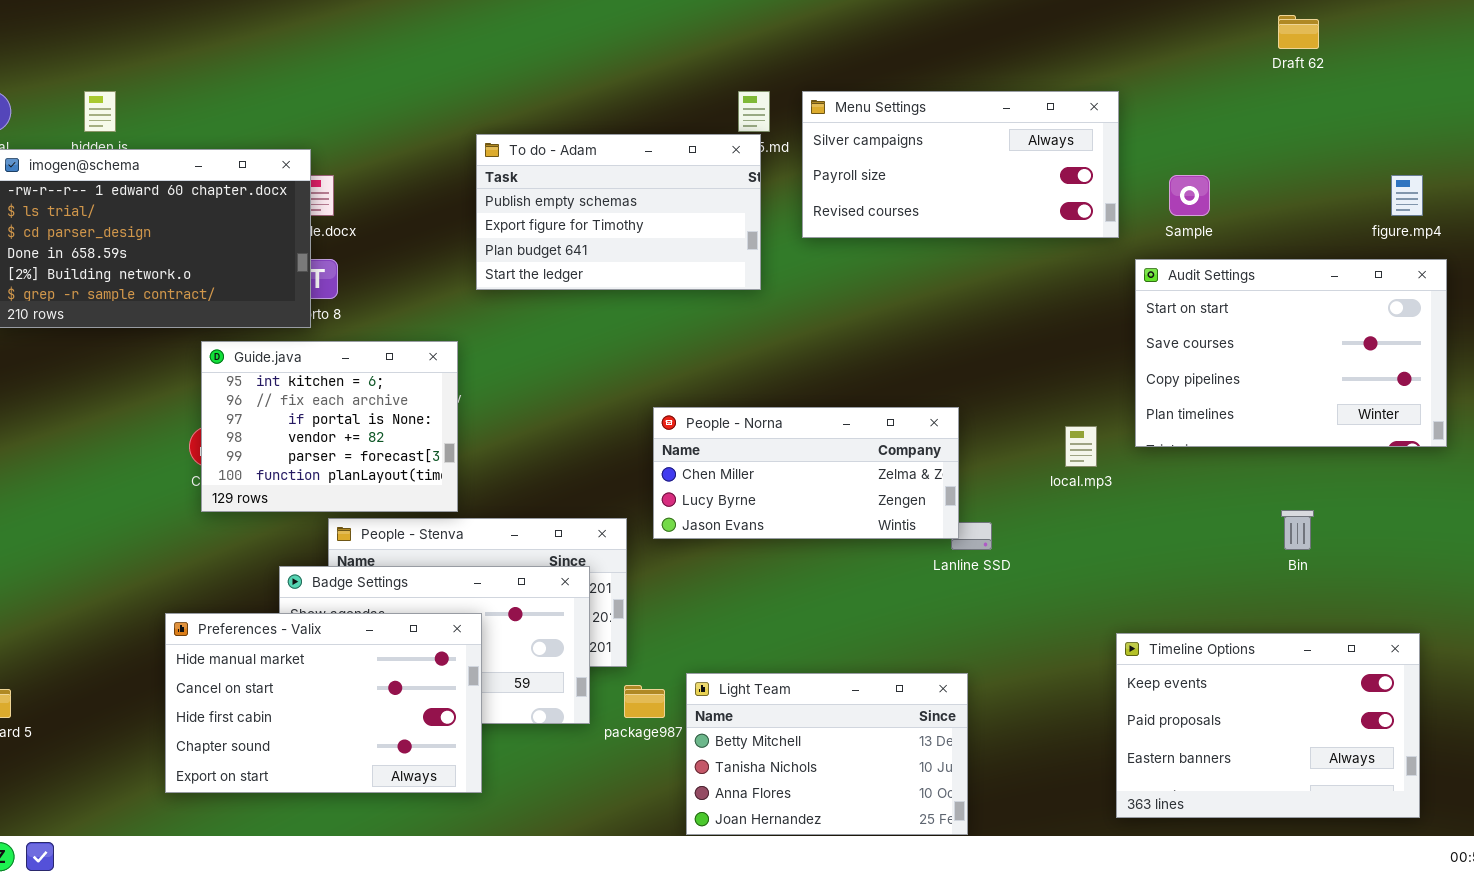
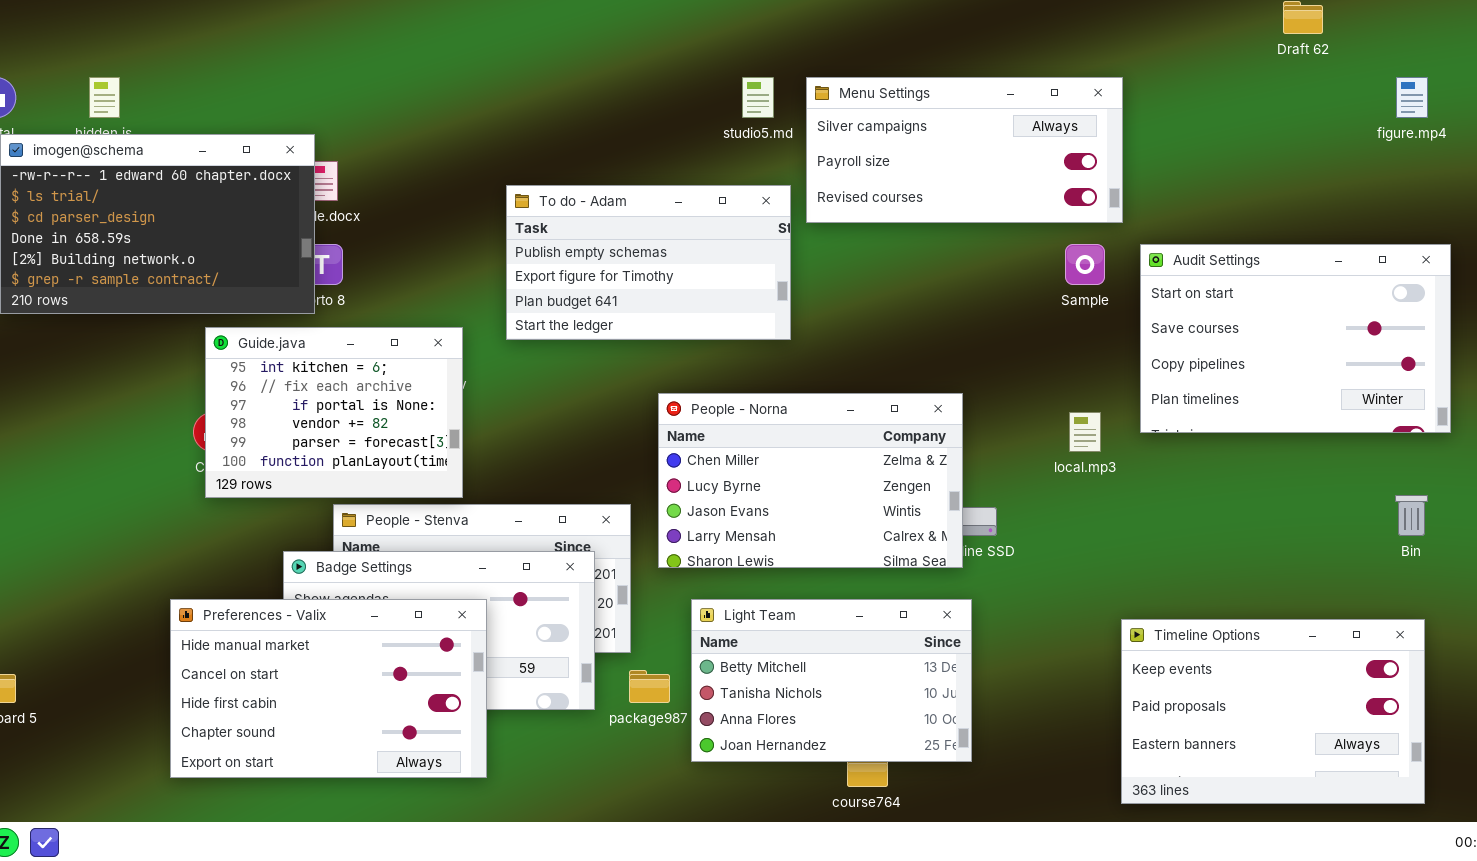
To do - Adam: [476,134,761,290] -> [506,185,791,340], moved
Sample: [1169,175,1210,216] -> [1065,244,1105,285], moved
figure.mp4: [1391,175,1423,216] -> [1396,77,1428,118], moved
People - Norna: [653,407,959,539] -> [658,393,963,568], resized
Bin: [1281,510,1314,550] -> [1395,495,1428,536], moved
Light Team: [686,673,968,835] -> [691,599,972,762], moved

